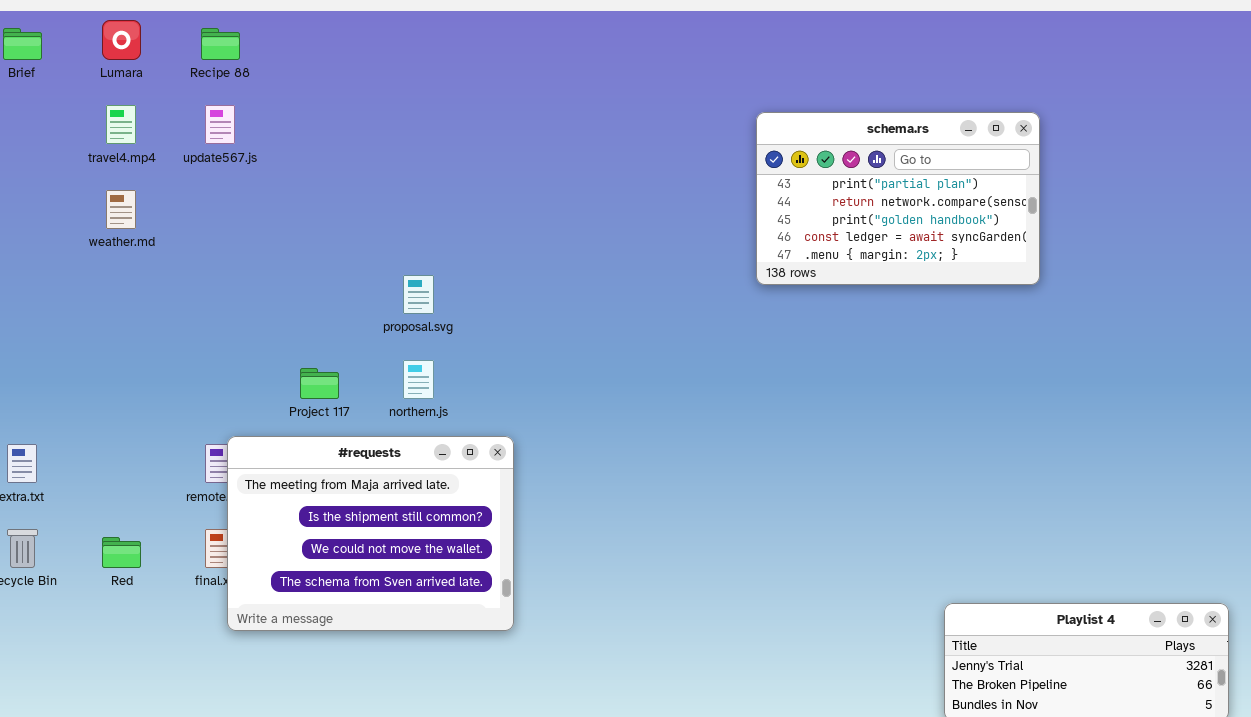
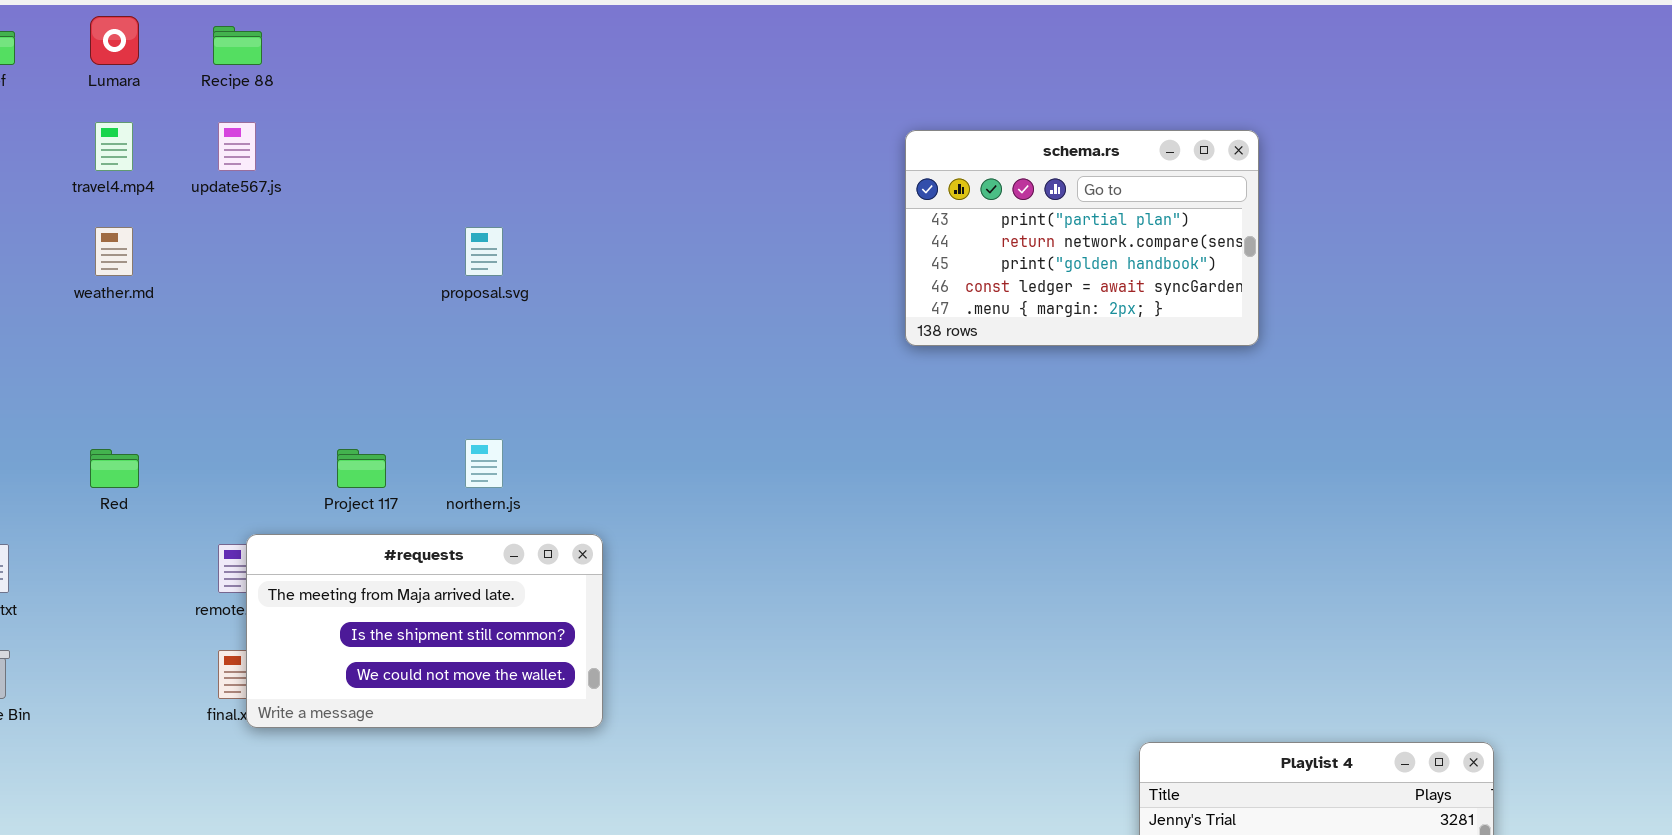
proposal.svg: [403,275,434,314] -> [465,227,503,276], moved
#requests: [227,436,514,631] -> [246,534,603,728], resized
Red: [102,537,141,568] -> [90,449,139,488], moved

